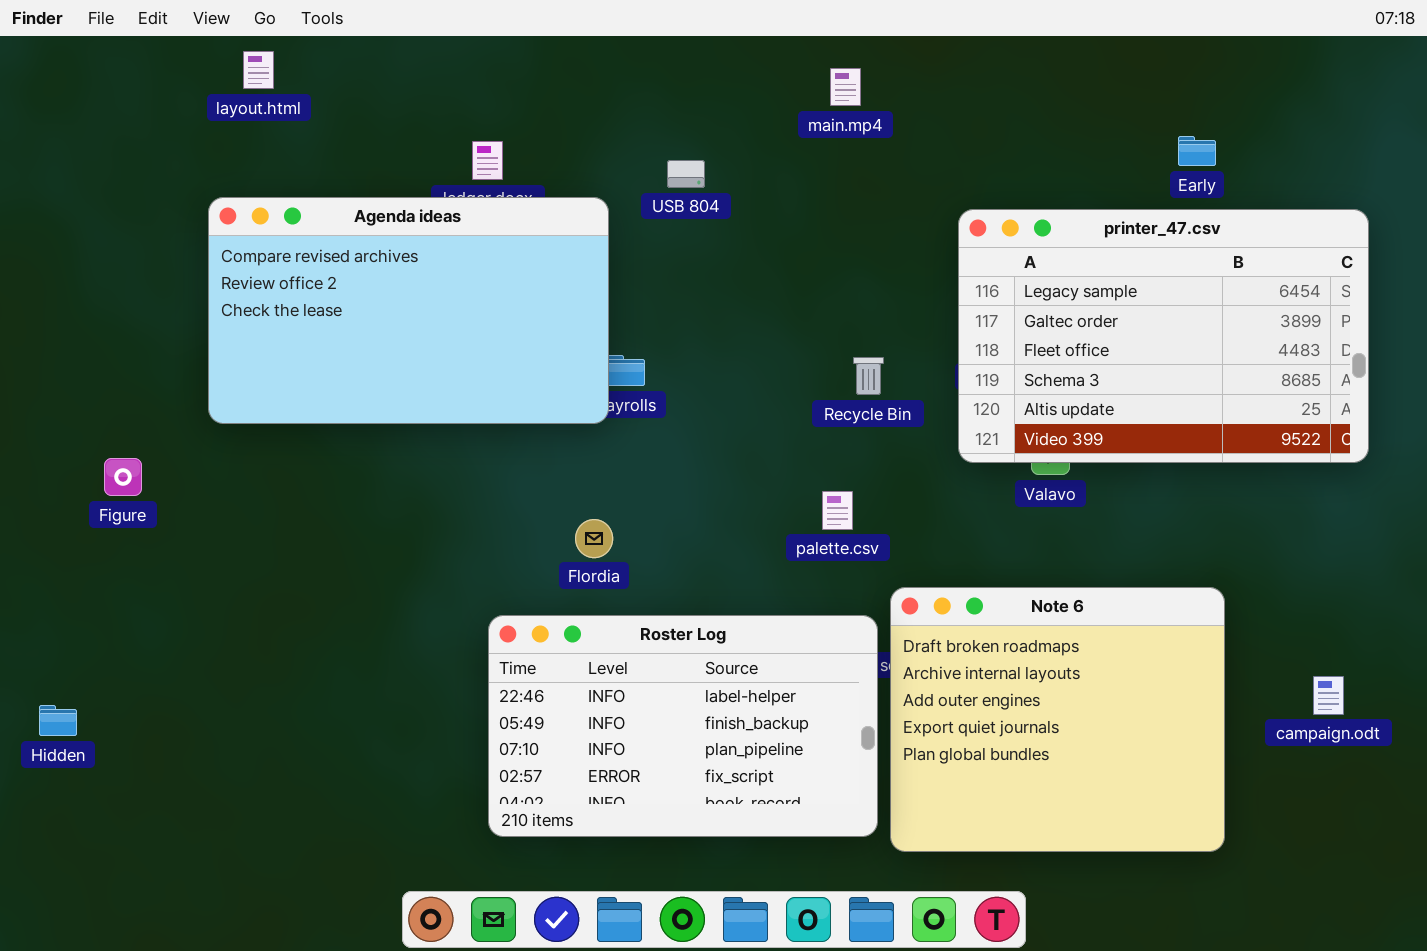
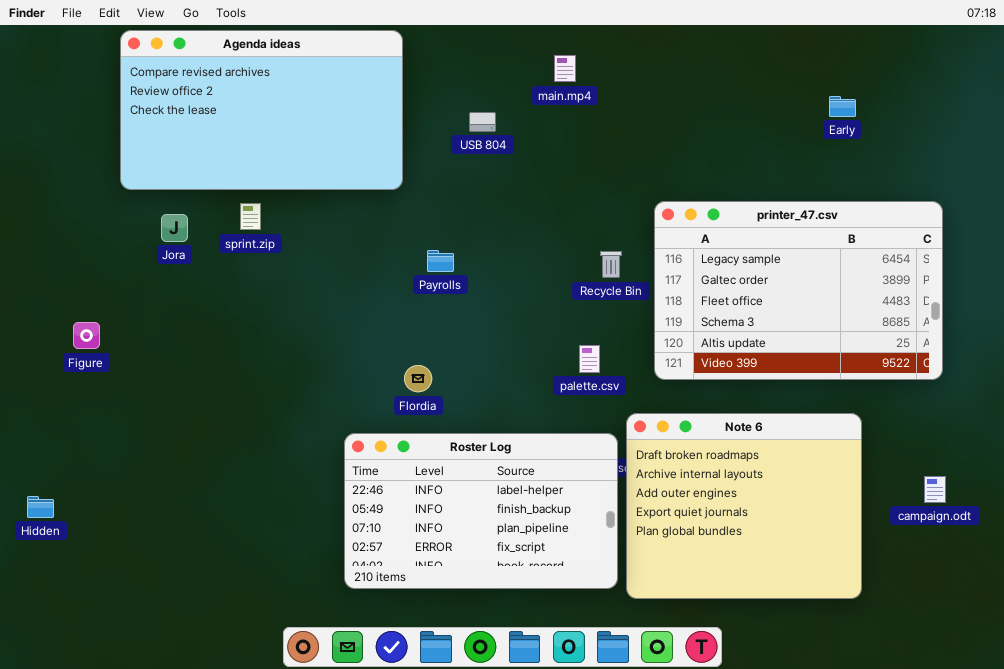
main.mp4: [830,68,861,106] -> [554,55,576,82], moved
Agenda ideas: [208,197,609,424] -> [120,30,403,190], moved
printer_47.csv: [958,209,1369,463] -> [654,201,943,380], moved

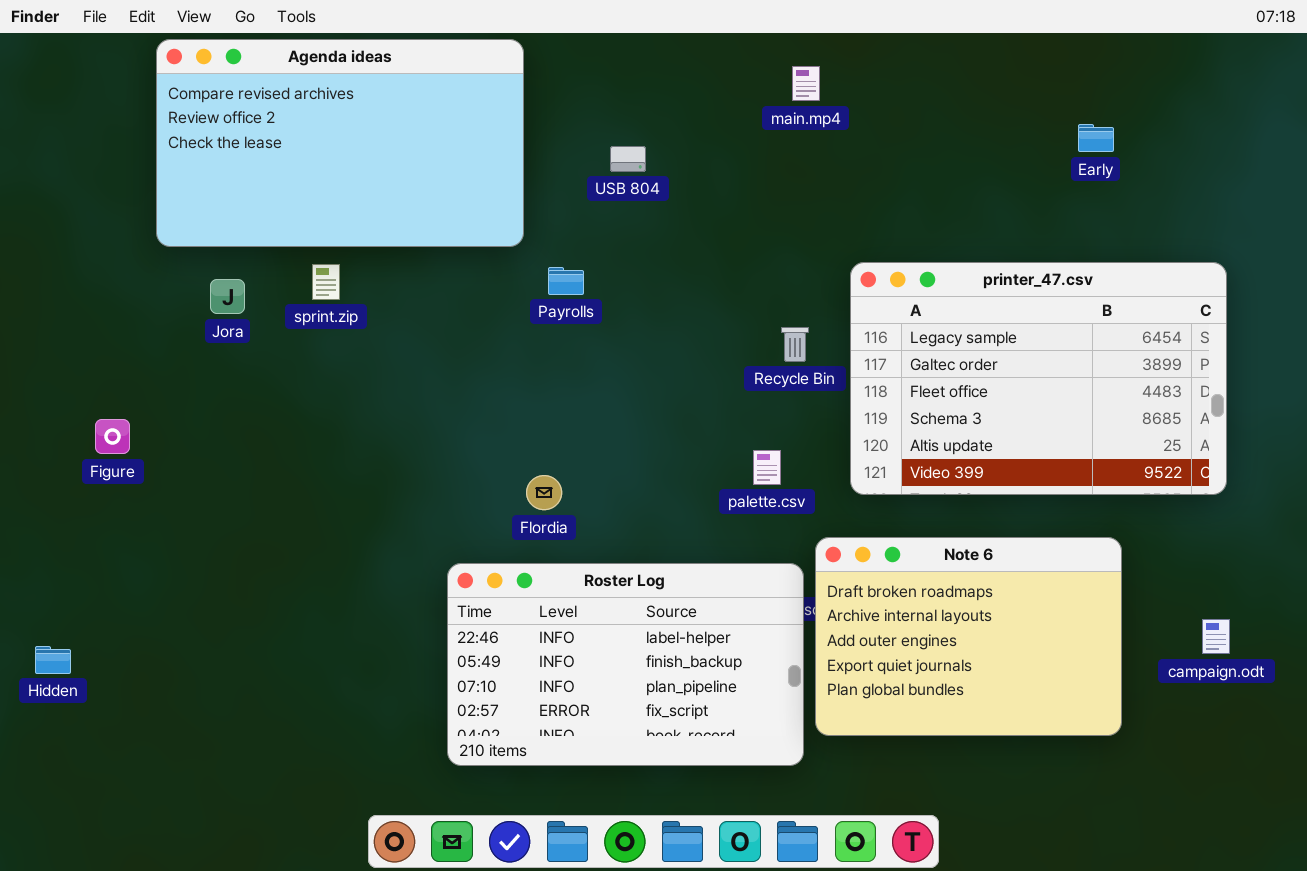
main.mp4: [554,55,576,82] -> [792,66,820,101], moved
Payrolls: [427,250,454,272] -> [548,267,584,295], moved
Note 6: [626,413,862,599] -> [815,537,1122,736], resized

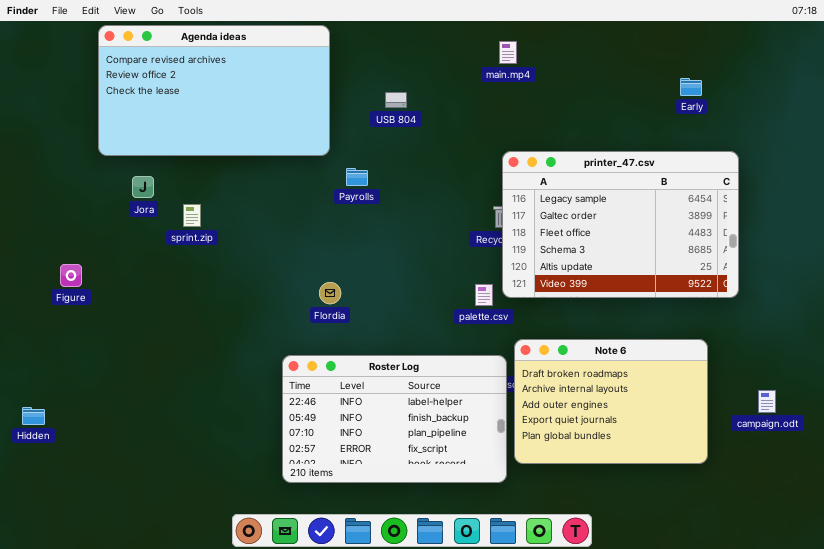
printer_47.csv: [850,262,1227,495] -> [502,151,739,298], moved
sprint.zip: [312,264,340,300] -> [183,204,201,227], moved
Flordia: [526,475,562,510] -> [319,282,341,304], moved

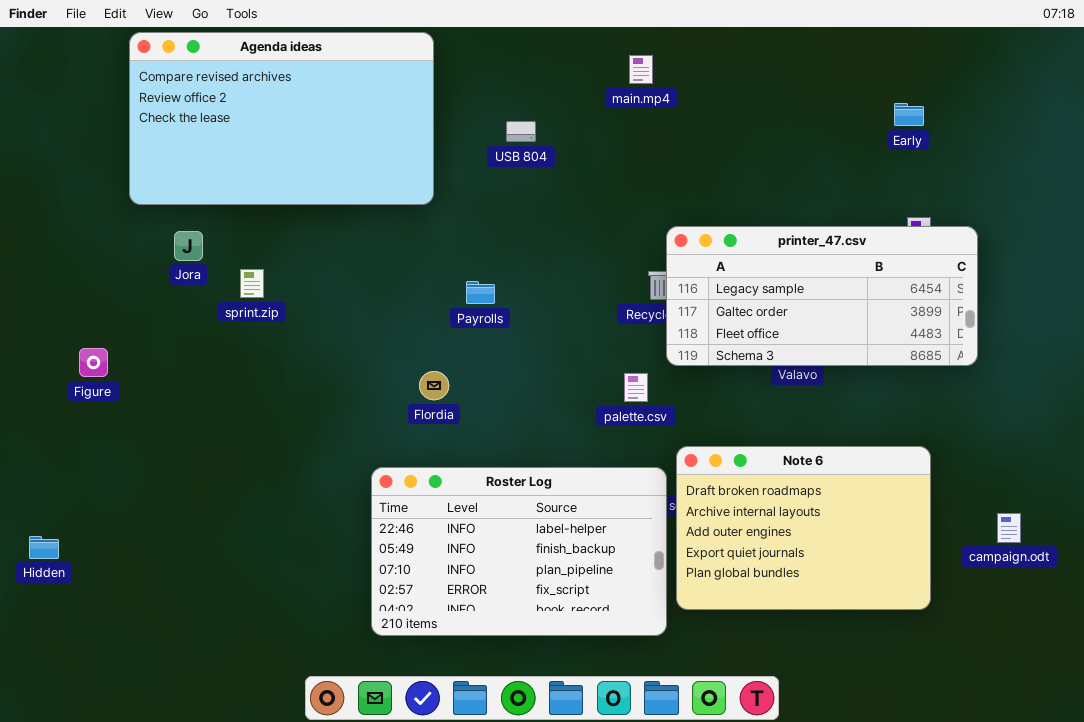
main.mp4: [499,41,517,64] -> [629,55,653,84], moved
printer_47.csv: [502,151,739,298] -> [666,226,978,366], moved, resized
Payrolls: [346,168,368,186] -> [466,281,495,304], moved

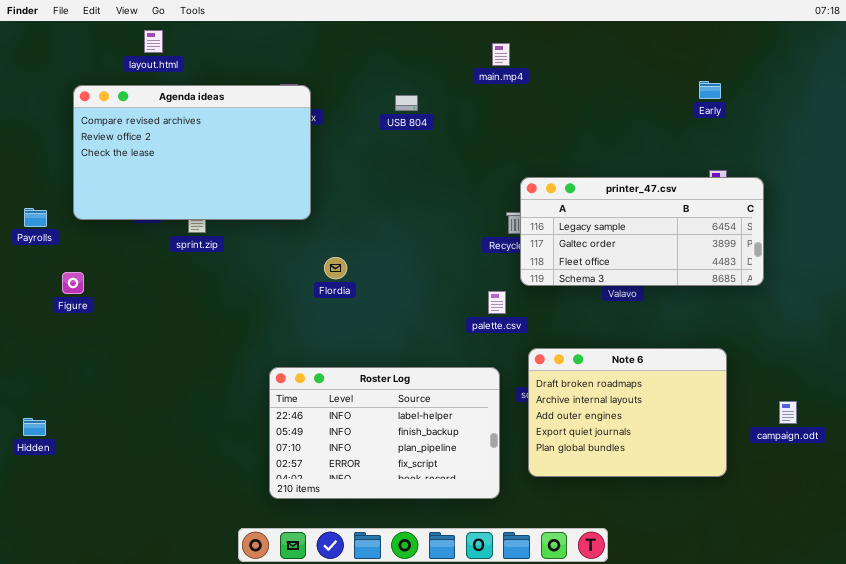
Agenda ideas: [129,32,434,205] -> [73,85,311,220], moved
Payrolls: [466,281,495,304] -> [24,208,47,227], moved
Flordia: [419,371,449,400] -> [324,257,347,279], moved
Roster Log: [371,467,667,636] -> [269,367,500,499], moved

